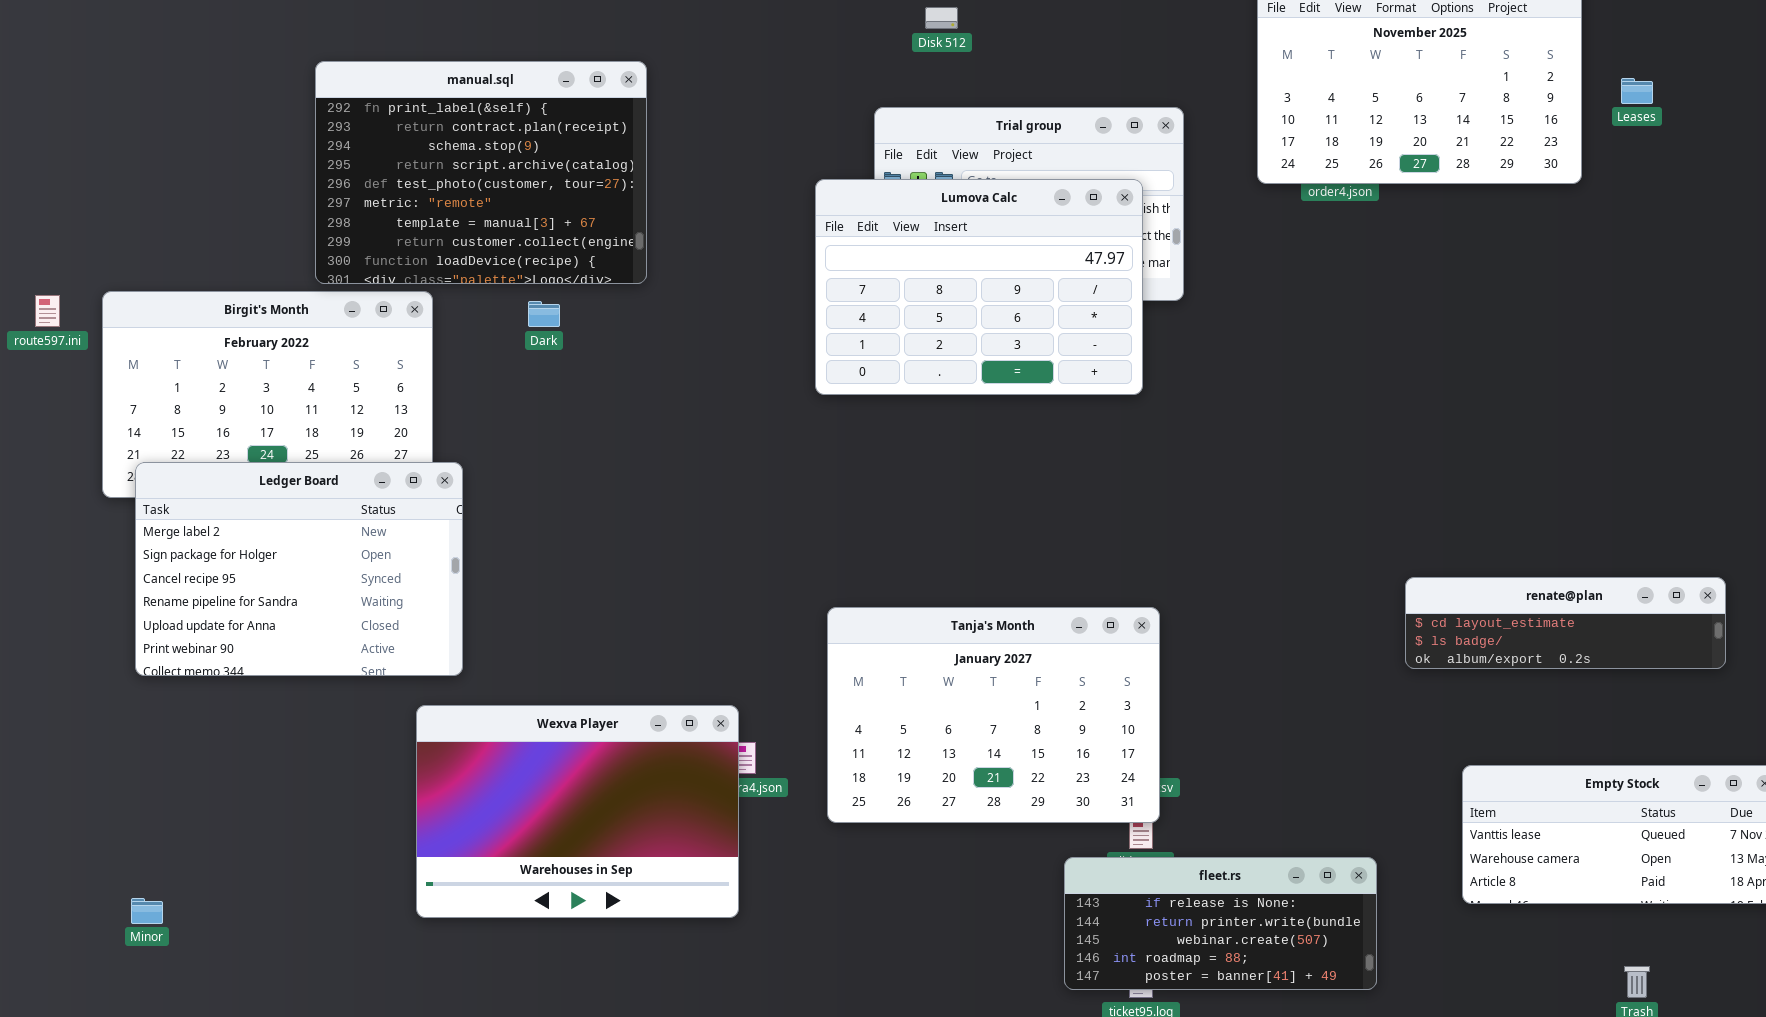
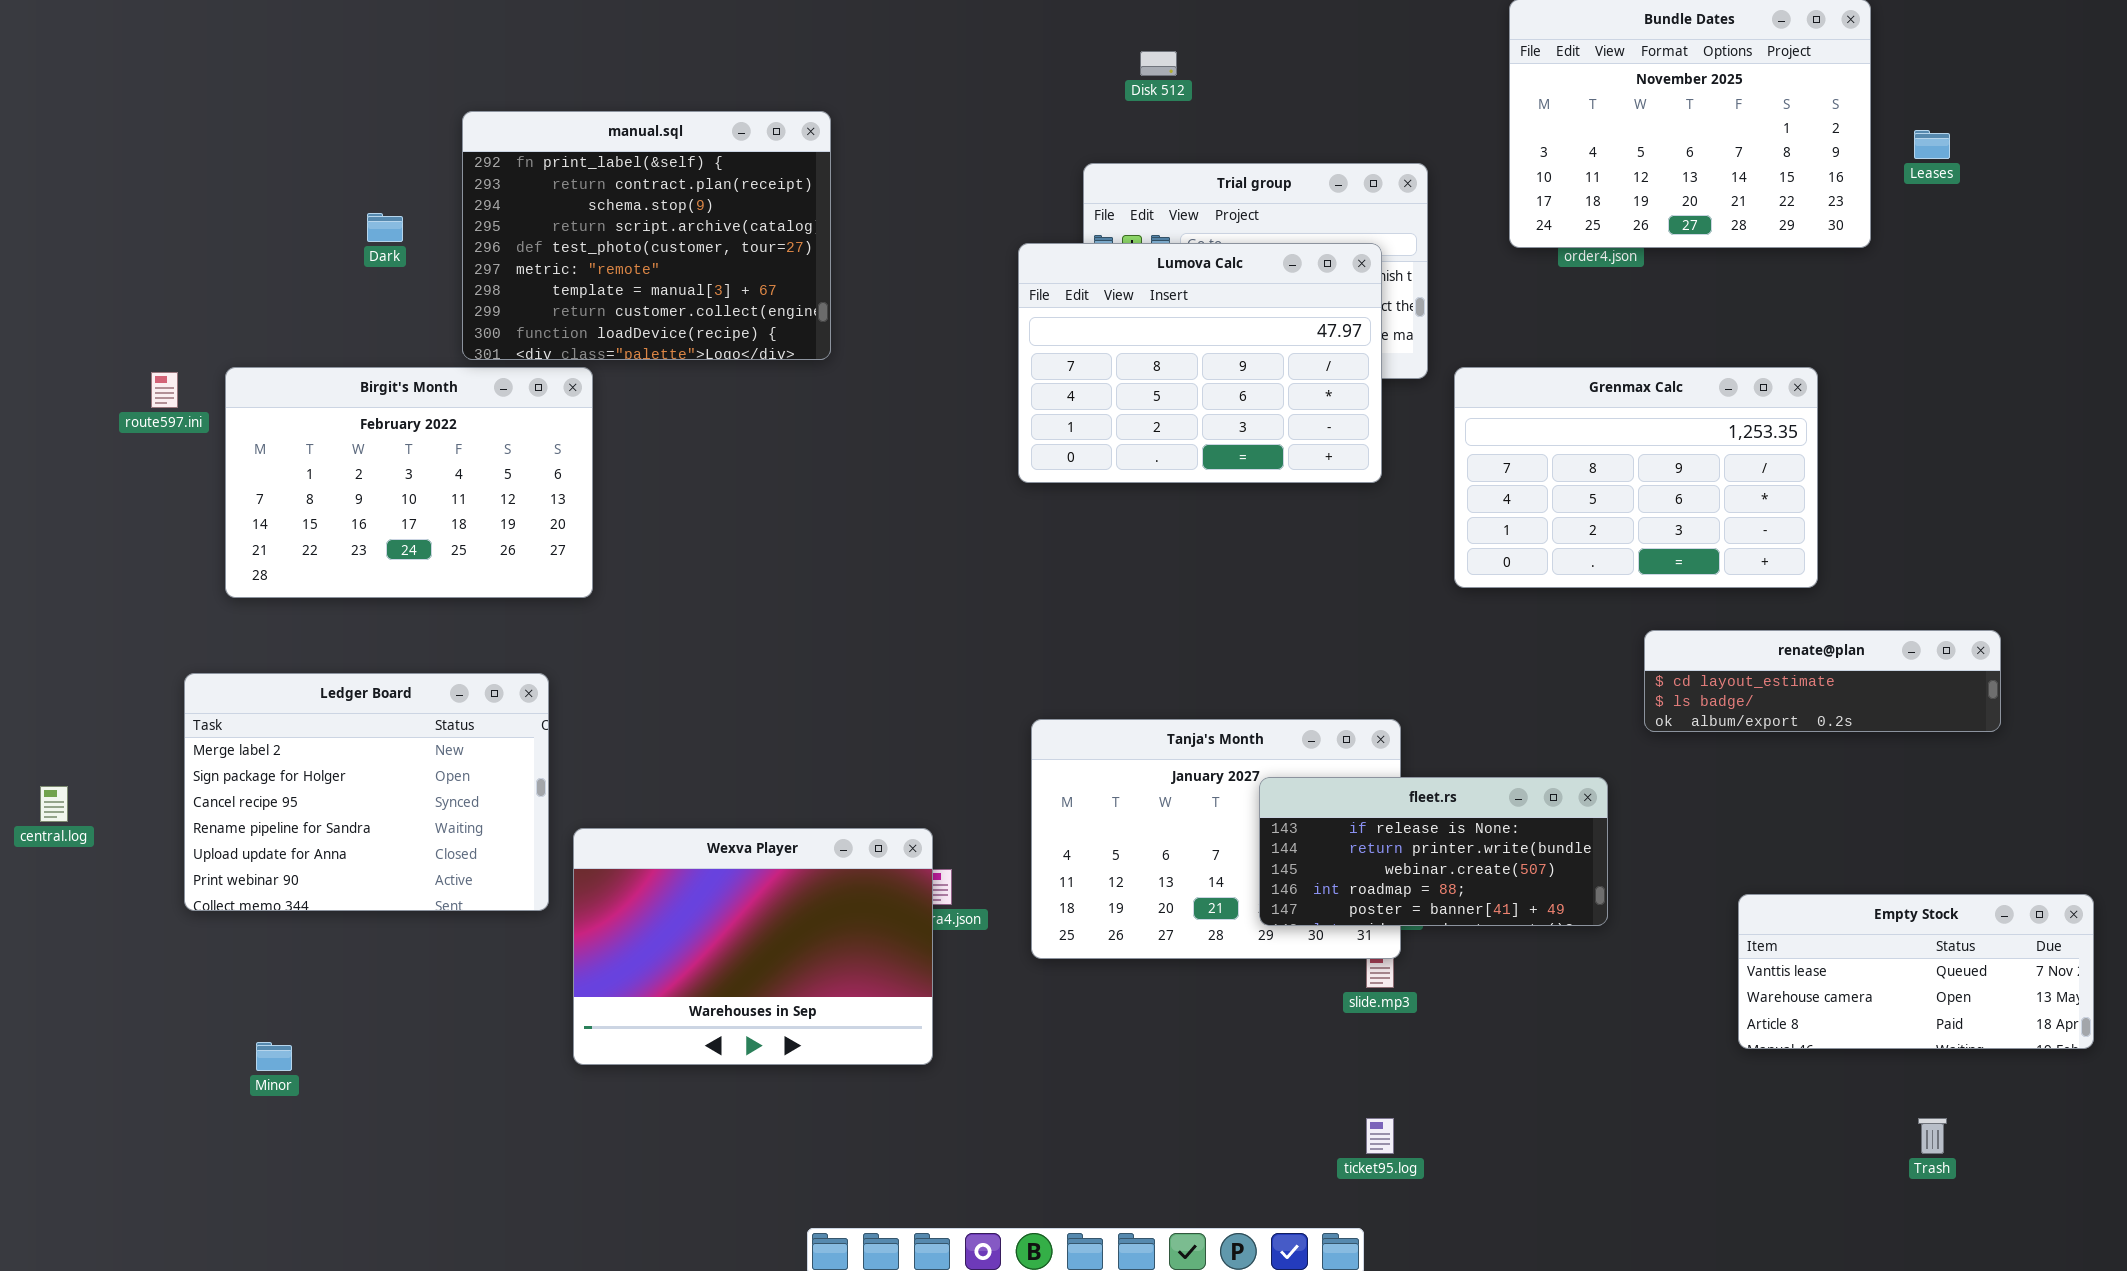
Grenmax Calc: none -> [1454,367,1818,588], opened
Dark: [528,301,560,327] -> [367,213,403,242], moved
Ledger Board: [135,462,463,676] -> [184,673,549,911], moved
renate@plan: [1405,577,1726,669] -> [1644,630,2001,732], moved
fleet.rs: [1064,857,1377,990] -> [1259,777,1608,926], moved

